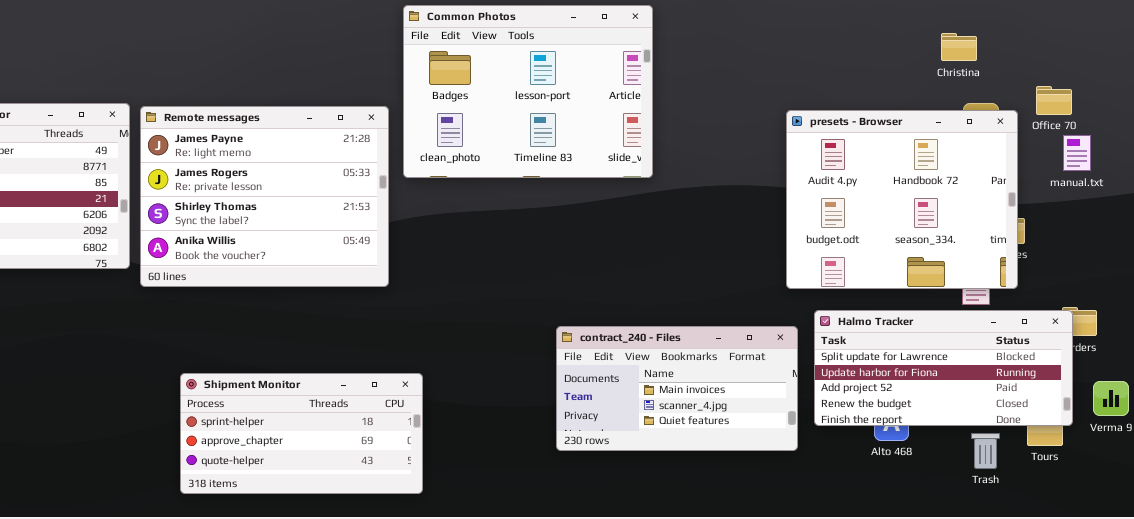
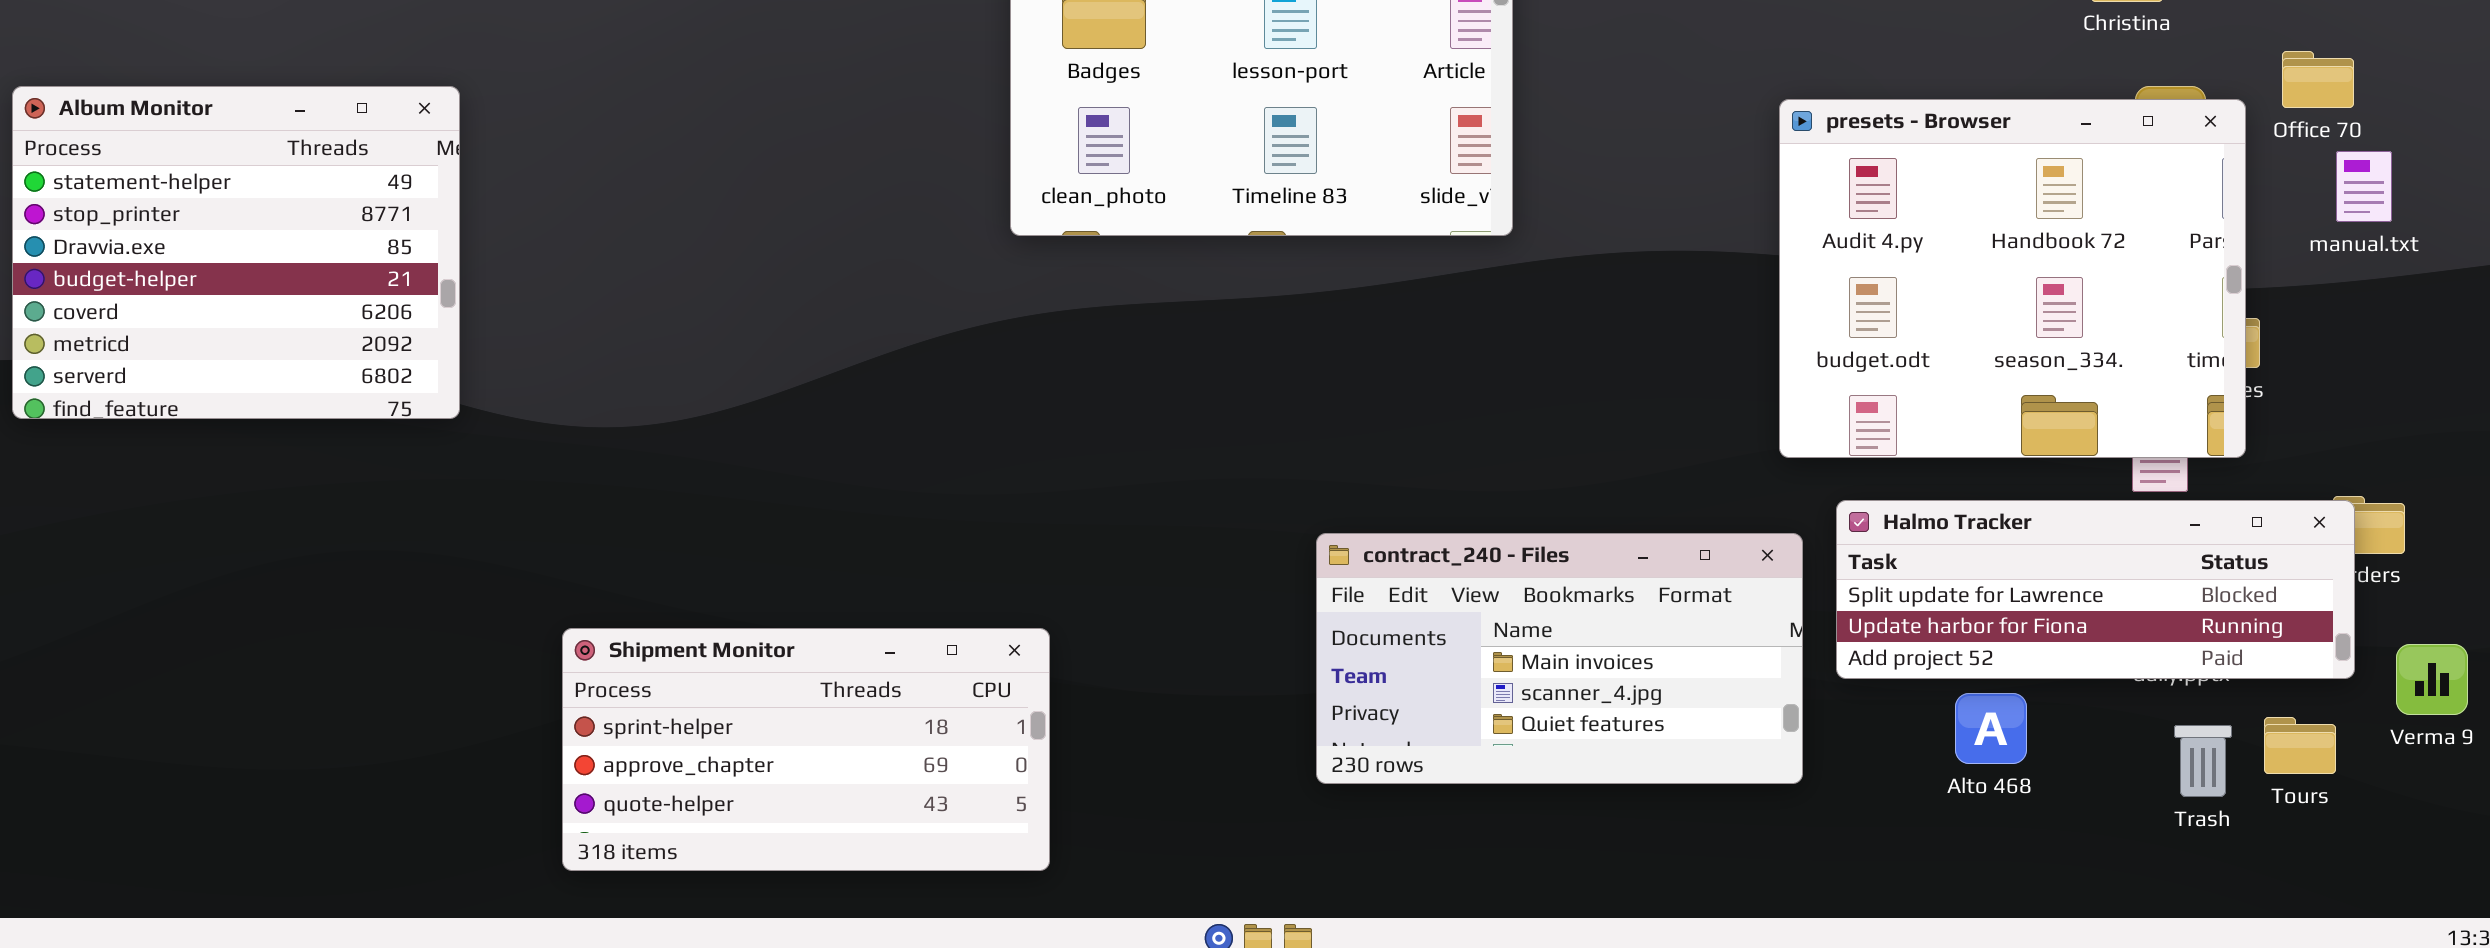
Remote messages: [140,106,389,287] -> none, closed
Halmo Tracker: [814,310,1073,426] -> [1836,500,2355,679], resized
Trash: [971,433,1000,469] -> [2174,725,2232,797], moved

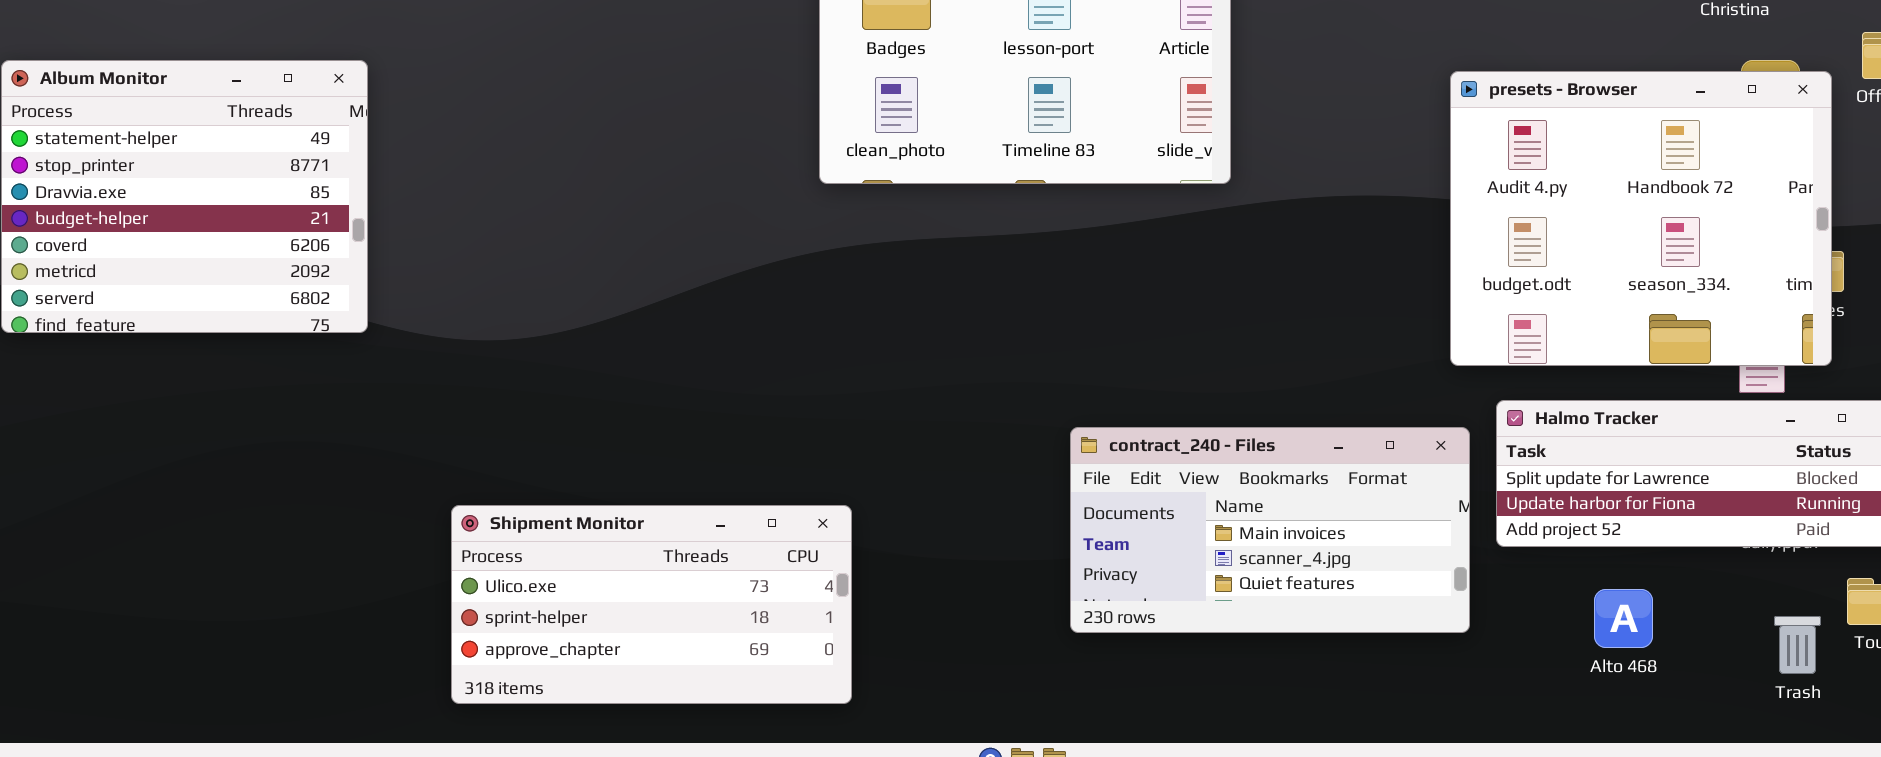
Shipment Monitor: [562,628,1050,871] -> [451,505,852,704], scrolled up 1 row
Alto 468: [1955,693,2027,764] -> [1594,589,1653,648], moved
Trash: [2174,725,2232,797] -> [1774,616,1821,674], moved

